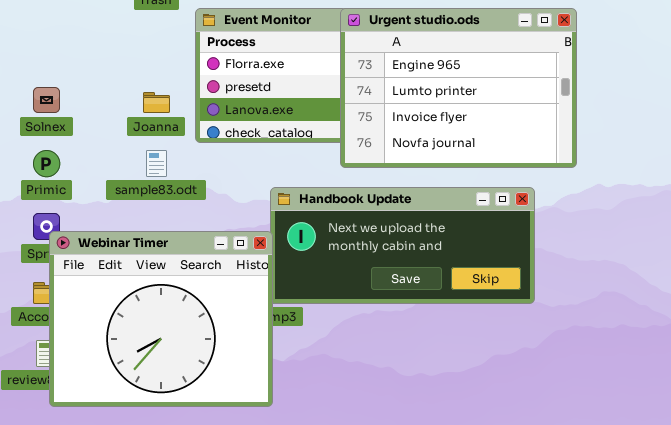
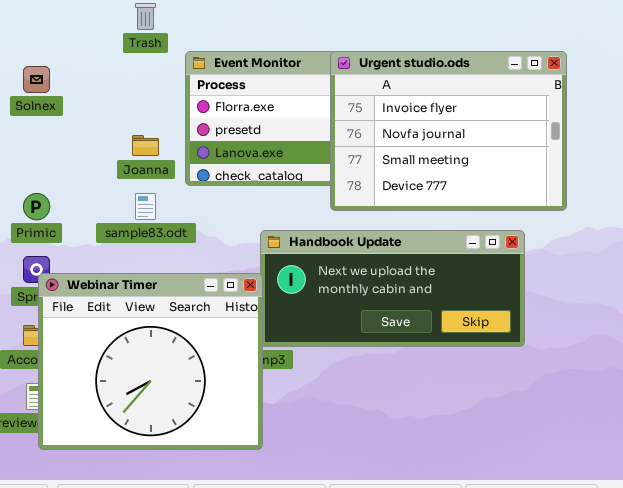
Urgent studio.ods: [340,8,577,168] -> [330,51,567,211], scrolled down 2 rows
Solnex: [33,87,60,113] -> [23,66,50,93], moved

